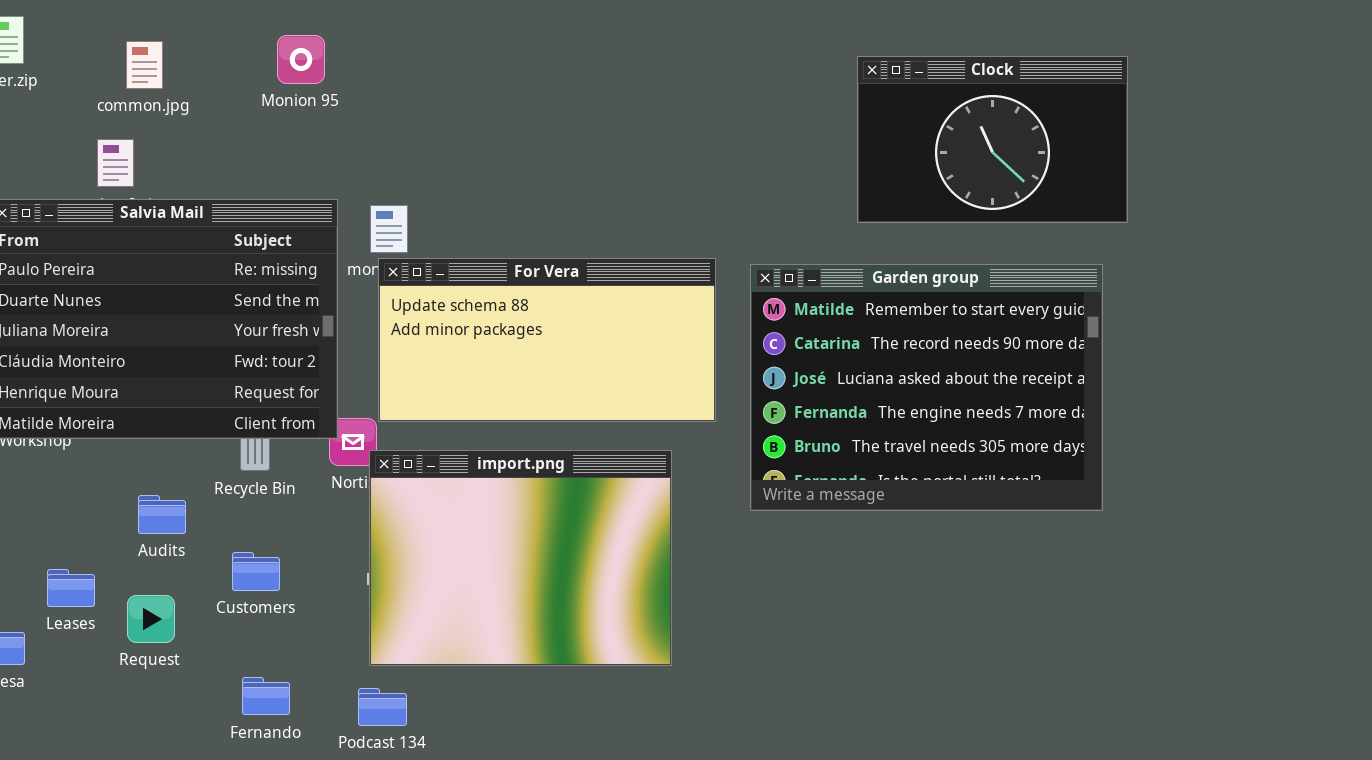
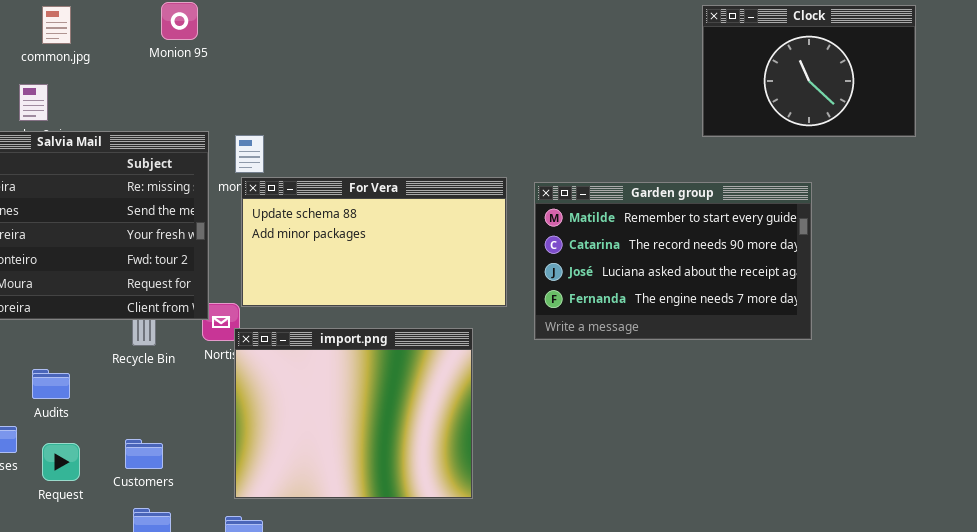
Clock: [857,56,1128,223] -> [702,5,916,137], moved
Garden group: [750,264,1103,511] -> [534,182,812,340], resized
Audits: [138,495,186,534] -> [32,369,70,399], moved
Customers: [232,552,280,591] -> [125,439,163,469], moved

